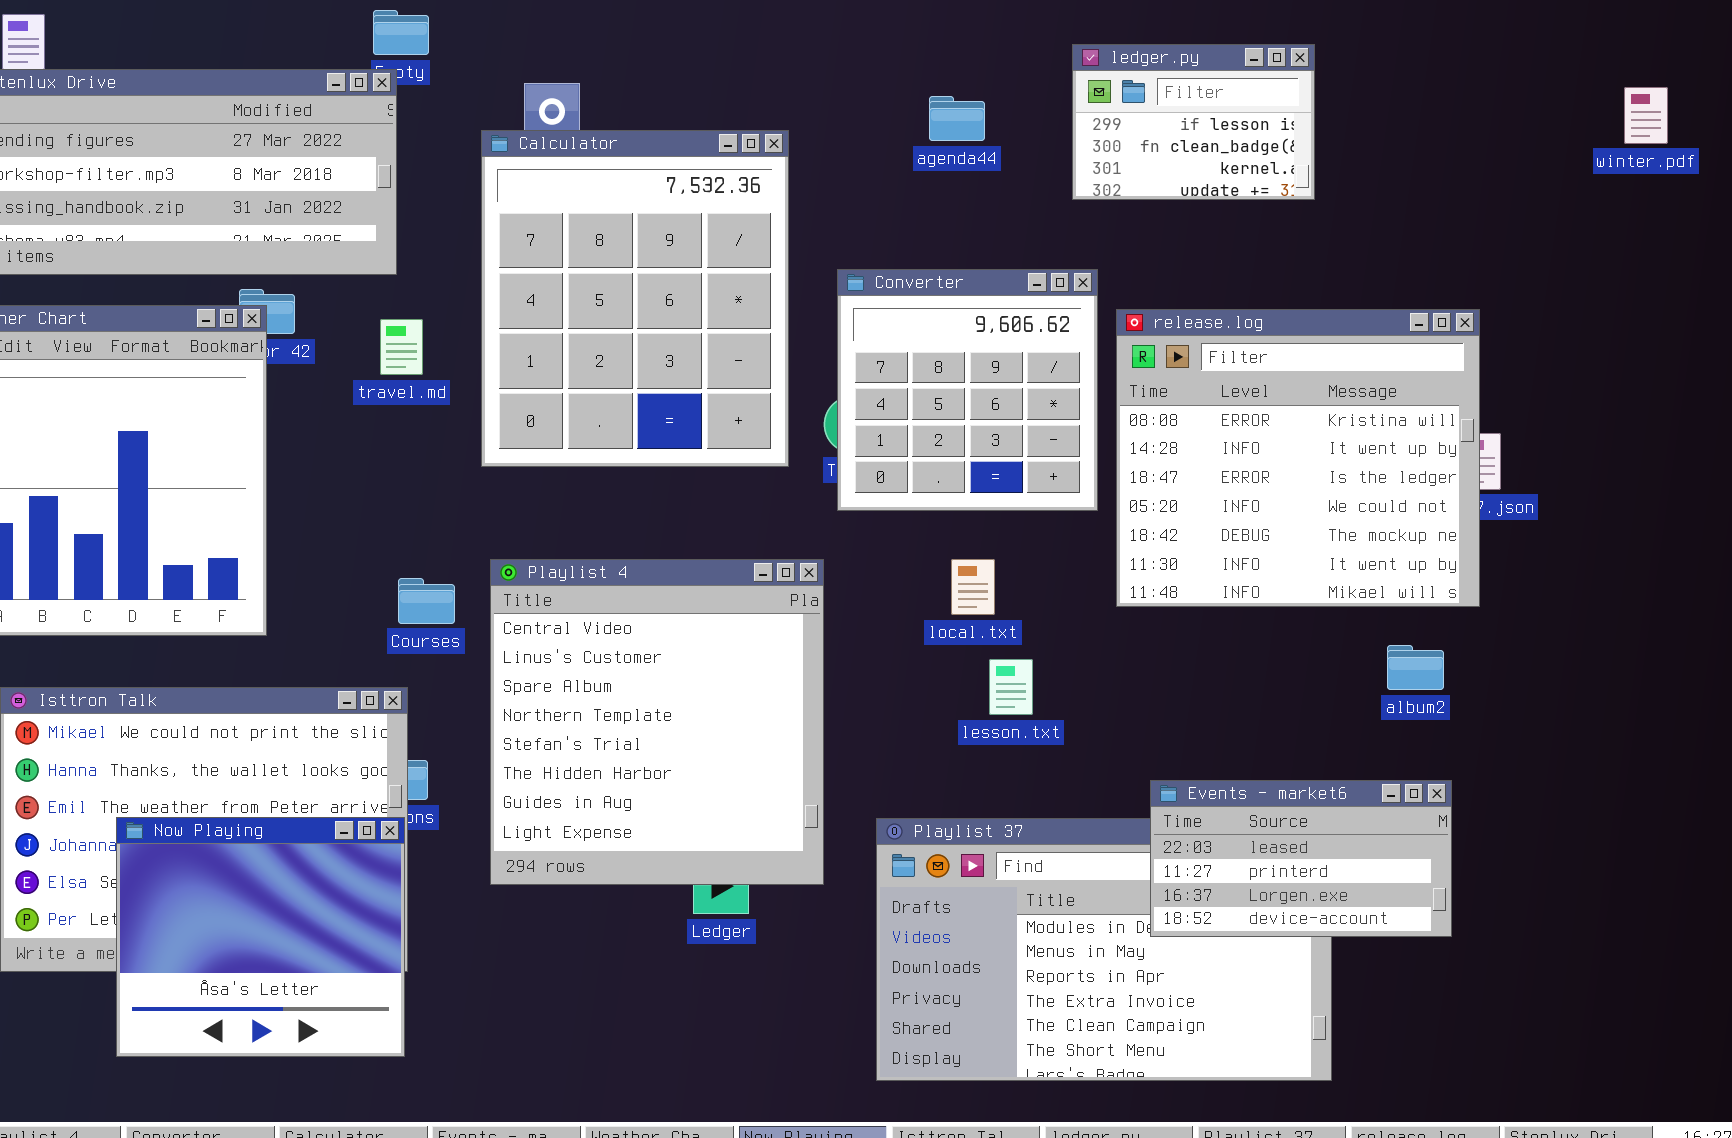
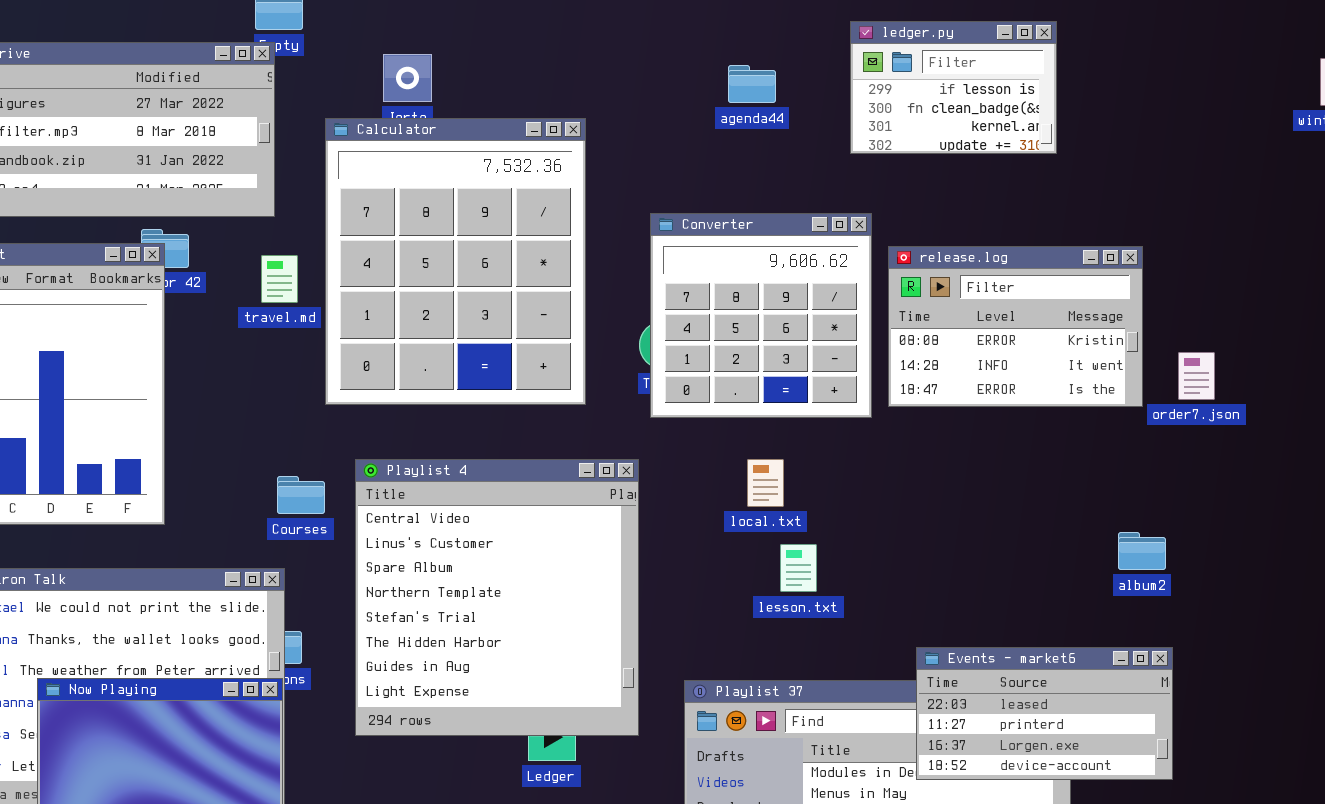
Calculator: [481,130,789,467] -> [325,118,586,405], moved
release.log: [1116,309,1480,607] -> [888,246,1143,407], resized

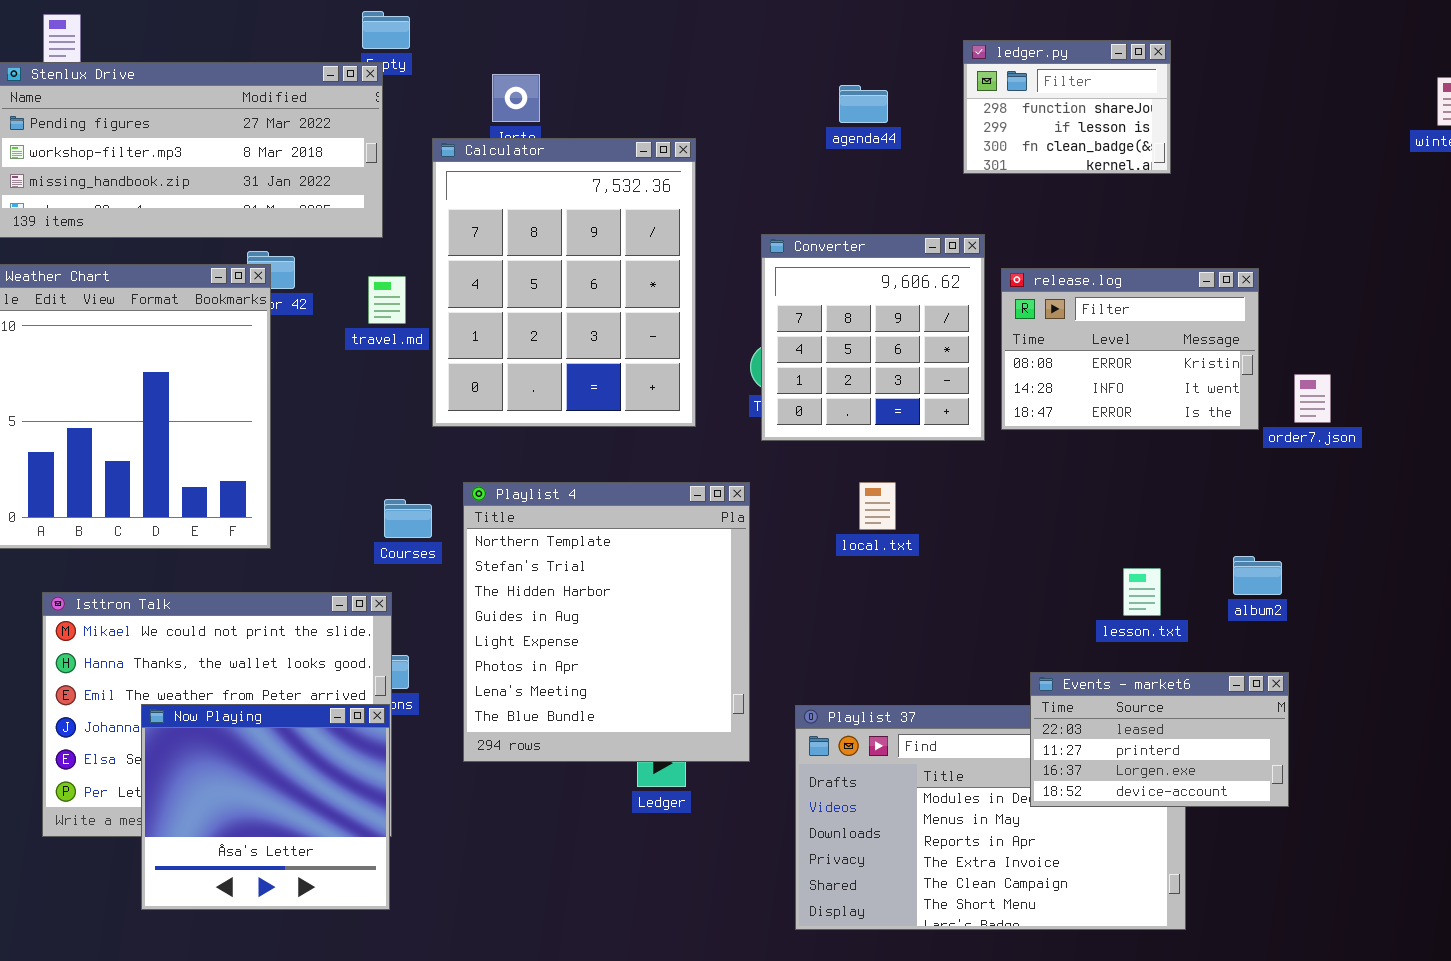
ledger.py: [850,21,1057,154] -> [963,40,1171,174], scrolled up 1 row
Playlist 4: [355,459,639,736] -> [463,482,750,762], scrolled down 3 rows
lesson.txt: [780,544,817,592] -> [1123,568,1161,616], moved

